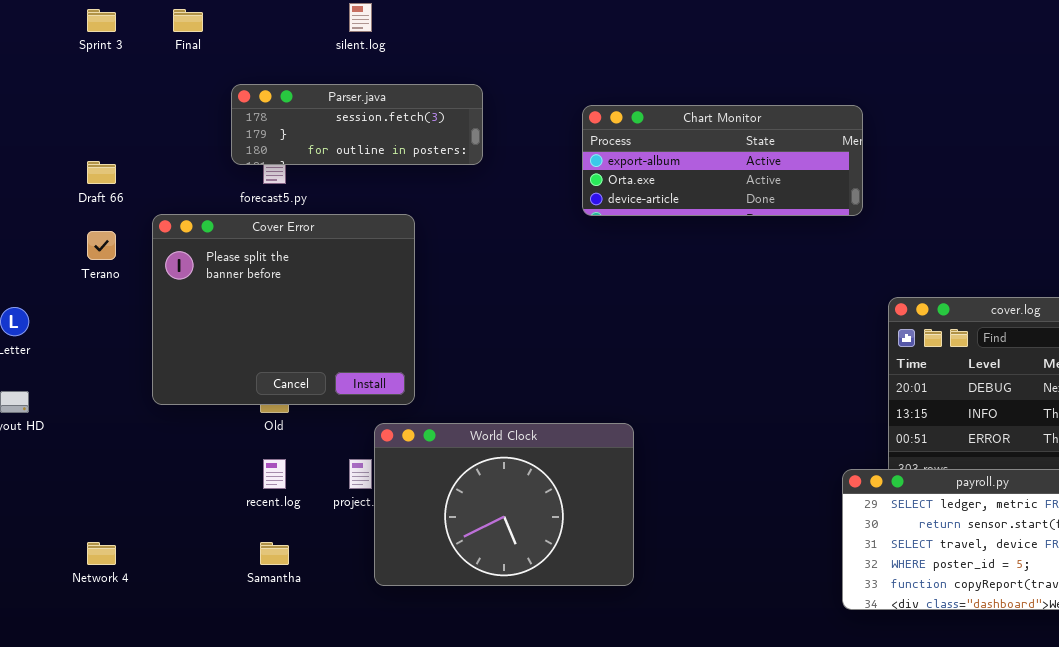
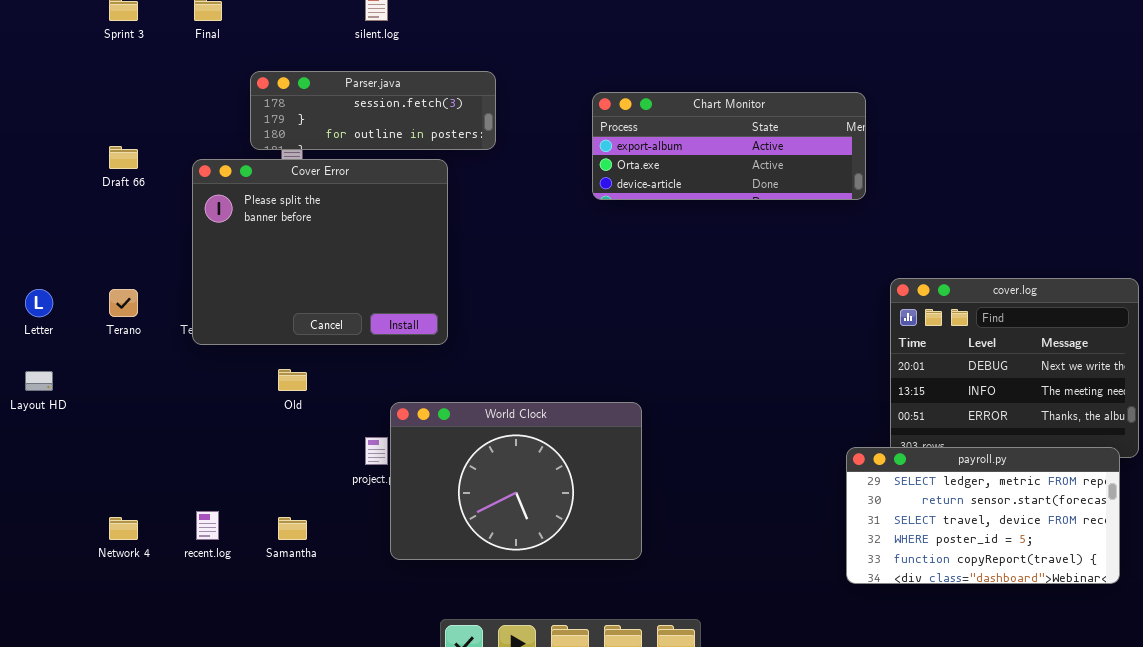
Cover Error: [152,214,415,405] -> [192,159,448,345], moved
Terano: [87,231,116,260] -> [109,289,138,317], moved
recent.log: [263,459,286,489] -> [196,511,219,540], moved

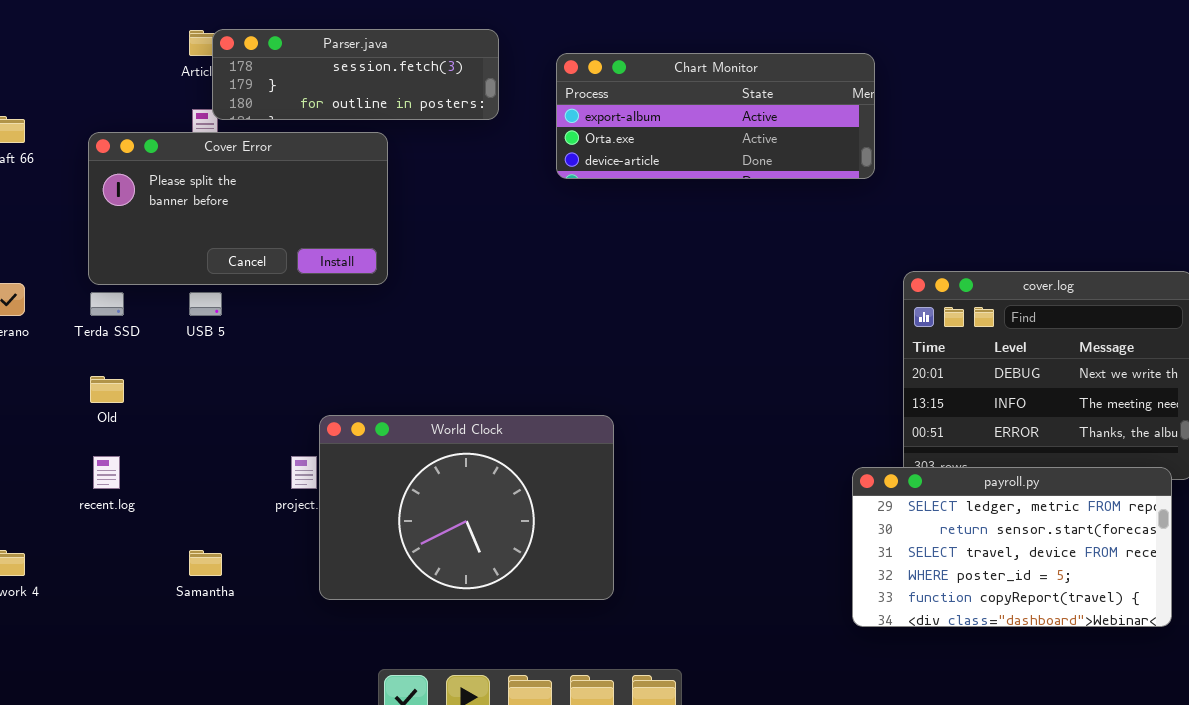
Parser.java: [250,71,496,150] -> [212,29,499,120], moved
Cover Error: [192,159,448,345] -> [88,132,388,285], resized
Old: [278,369,307,391] -> [90,376,124,403], moved
recent.log: [196,511,219,540] -> [93,456,120,489], moved

